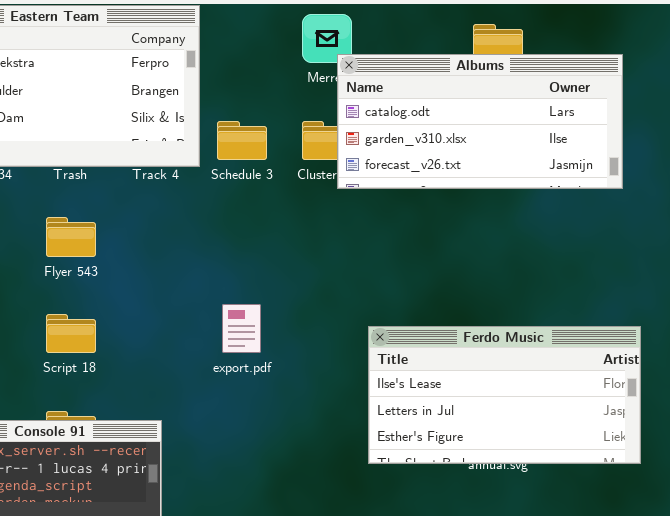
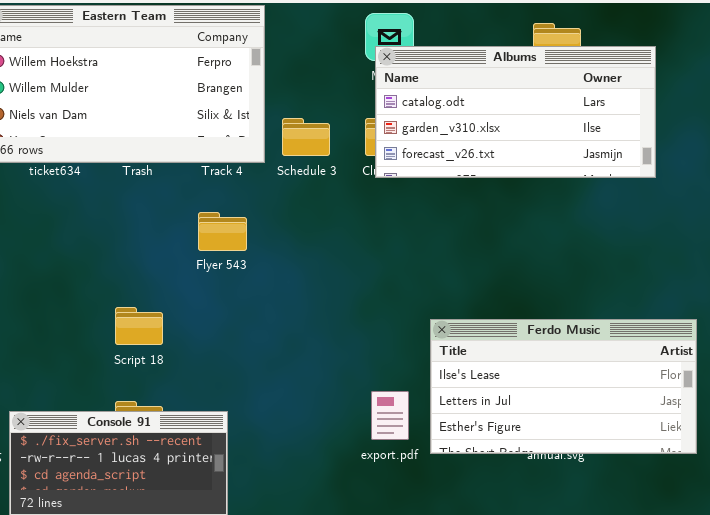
Albums: [337,54,623,189] -> [375,46,656,178], moved
Flyer 543: [46,217,96,257] -> [198,212,247,251], moved
export.pdf: [222,304,261,353] -> [371,391,409,440], moved

